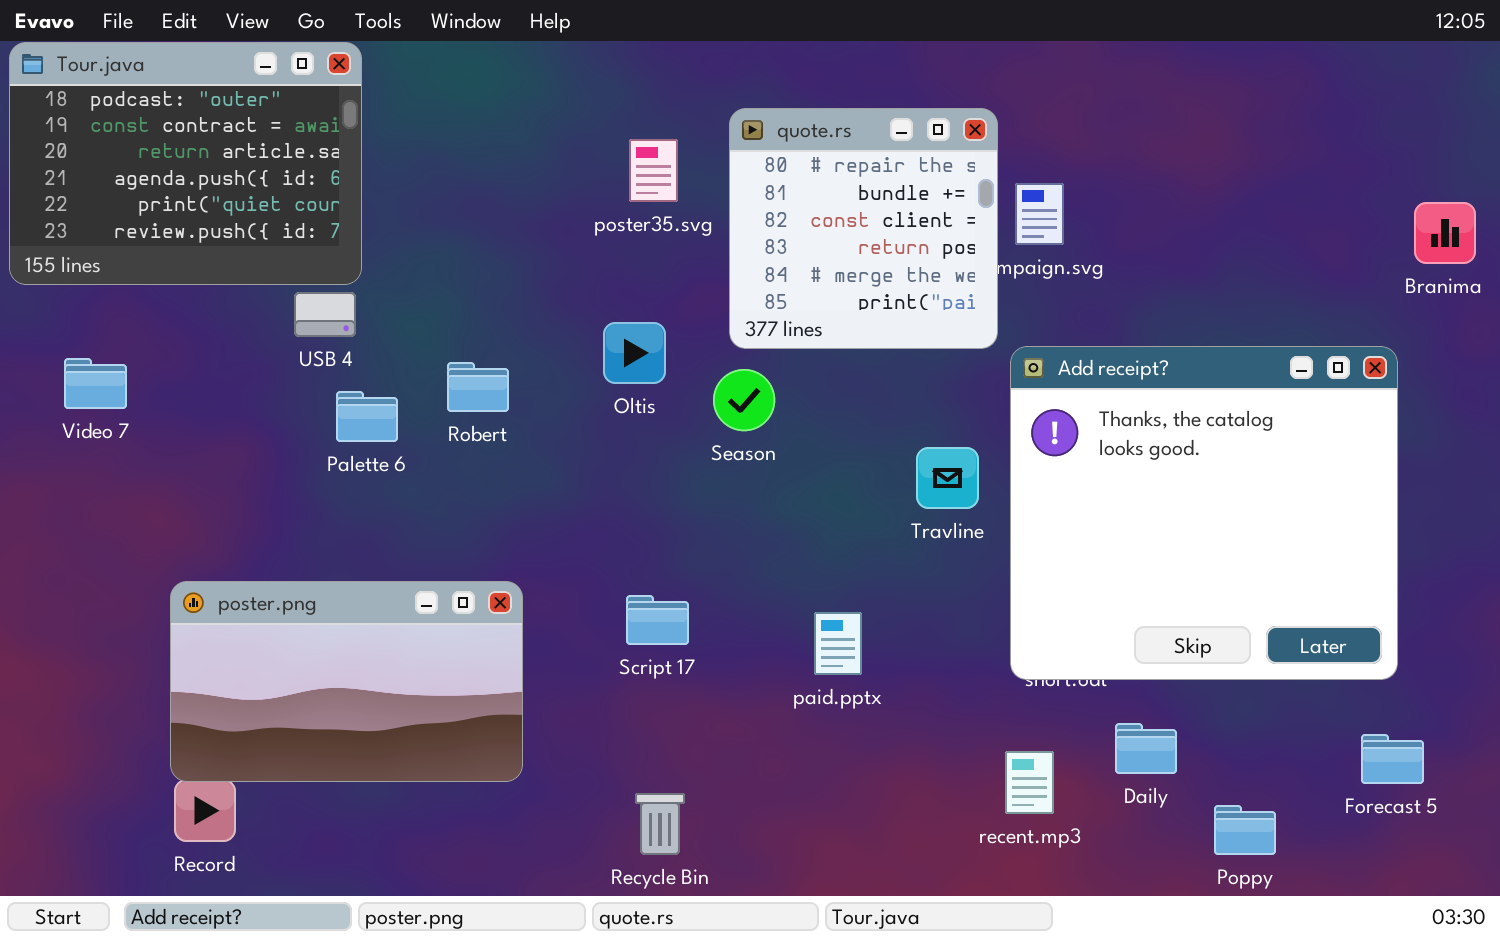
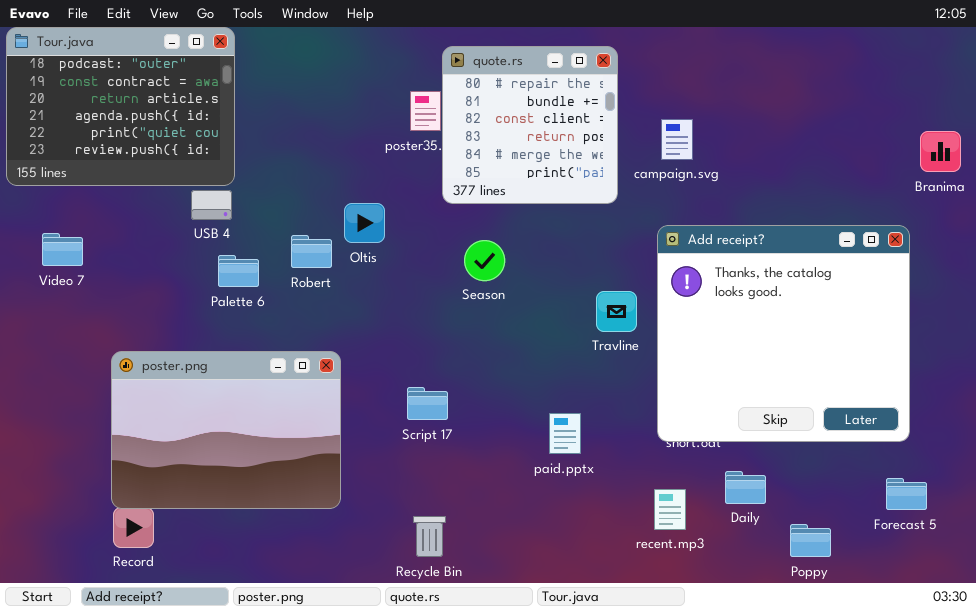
quote.rs: [729,108,998,349] -> [442,46,618,204], moved
Oltis: [603,322,666,384] -> [344,203,385,243], moved
poster.png: [170,581,523,782] -> [111,351,341,509], resized
paid.pptx: [814,612,862,675] -> [549,413,581,454], moved

